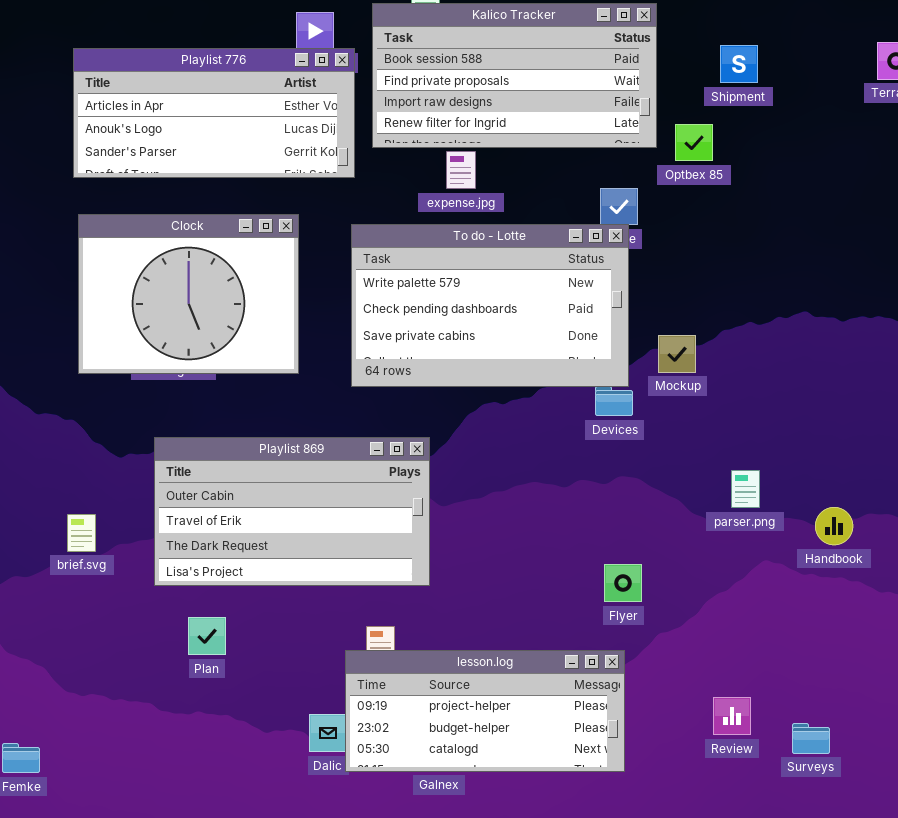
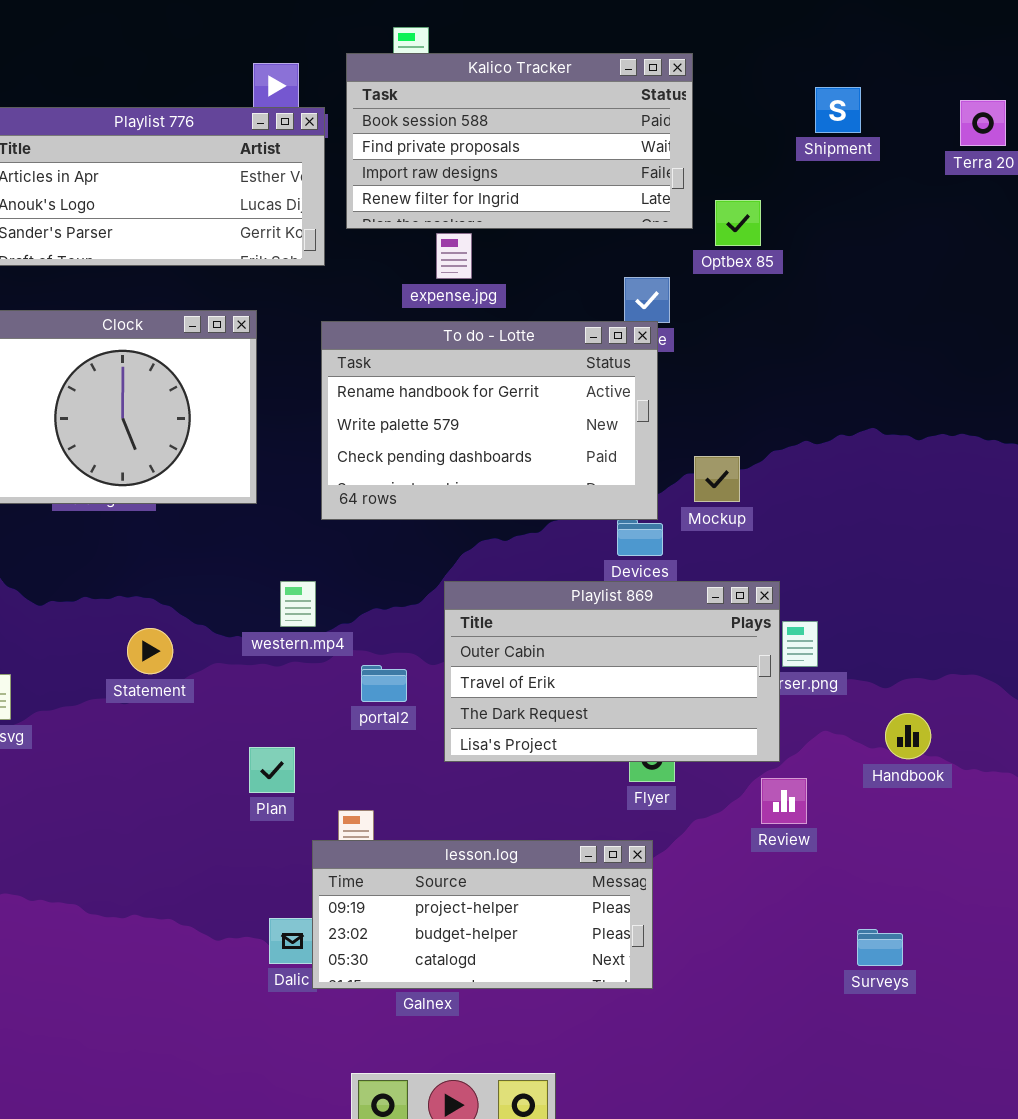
Shipment: [720,45,758,83] -> [815,87,861,133], moved
To do - Lotte: [351,224,629,387] -> [321,321,658,520], scrolled up 1 row
Playlist 869: [154,437,430,586] -> [444,581,780,762], moved
Handbook: [815,507,853,545] -> [885,713,931,759], moved
Plan: [188,617,226,655] -> [249,747,295,793], moved
Review: [713,697,751,735] -> [761,778,807,824], moved

